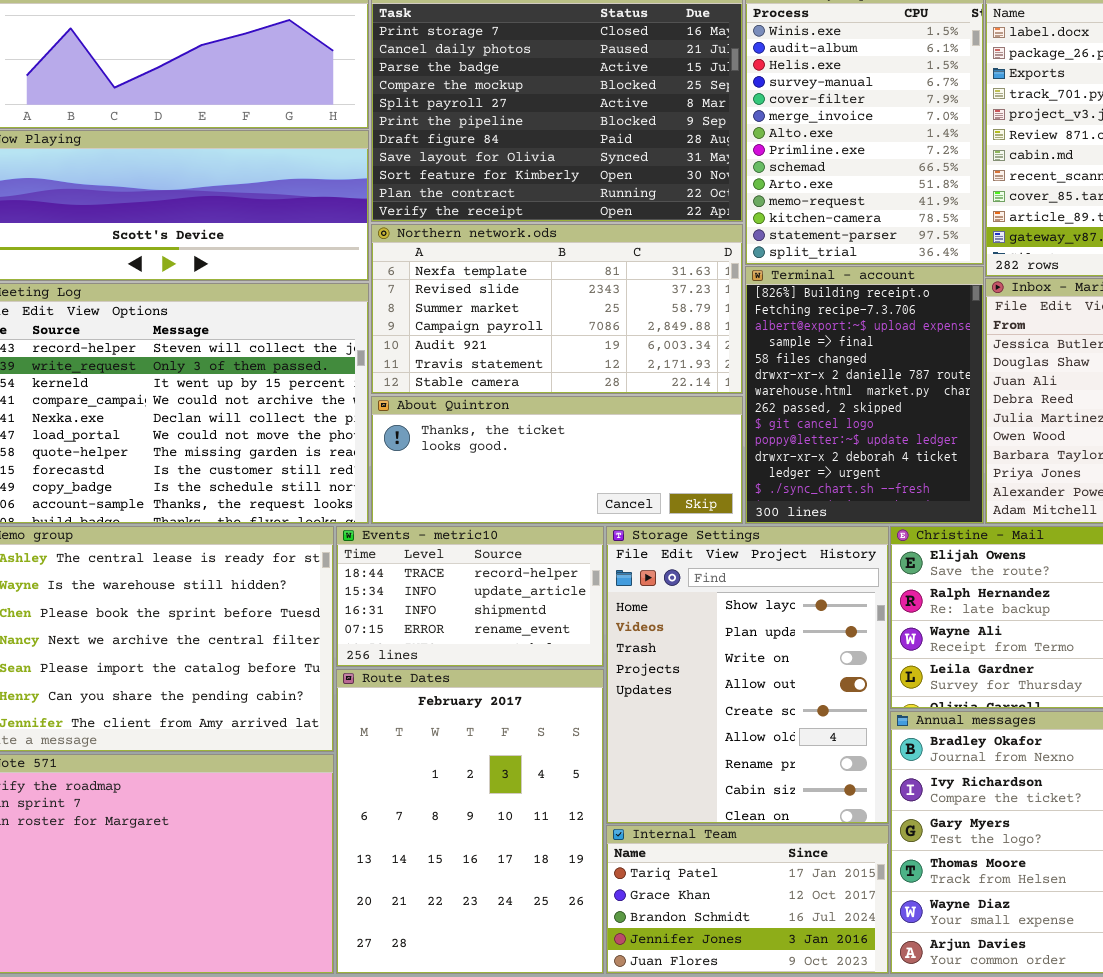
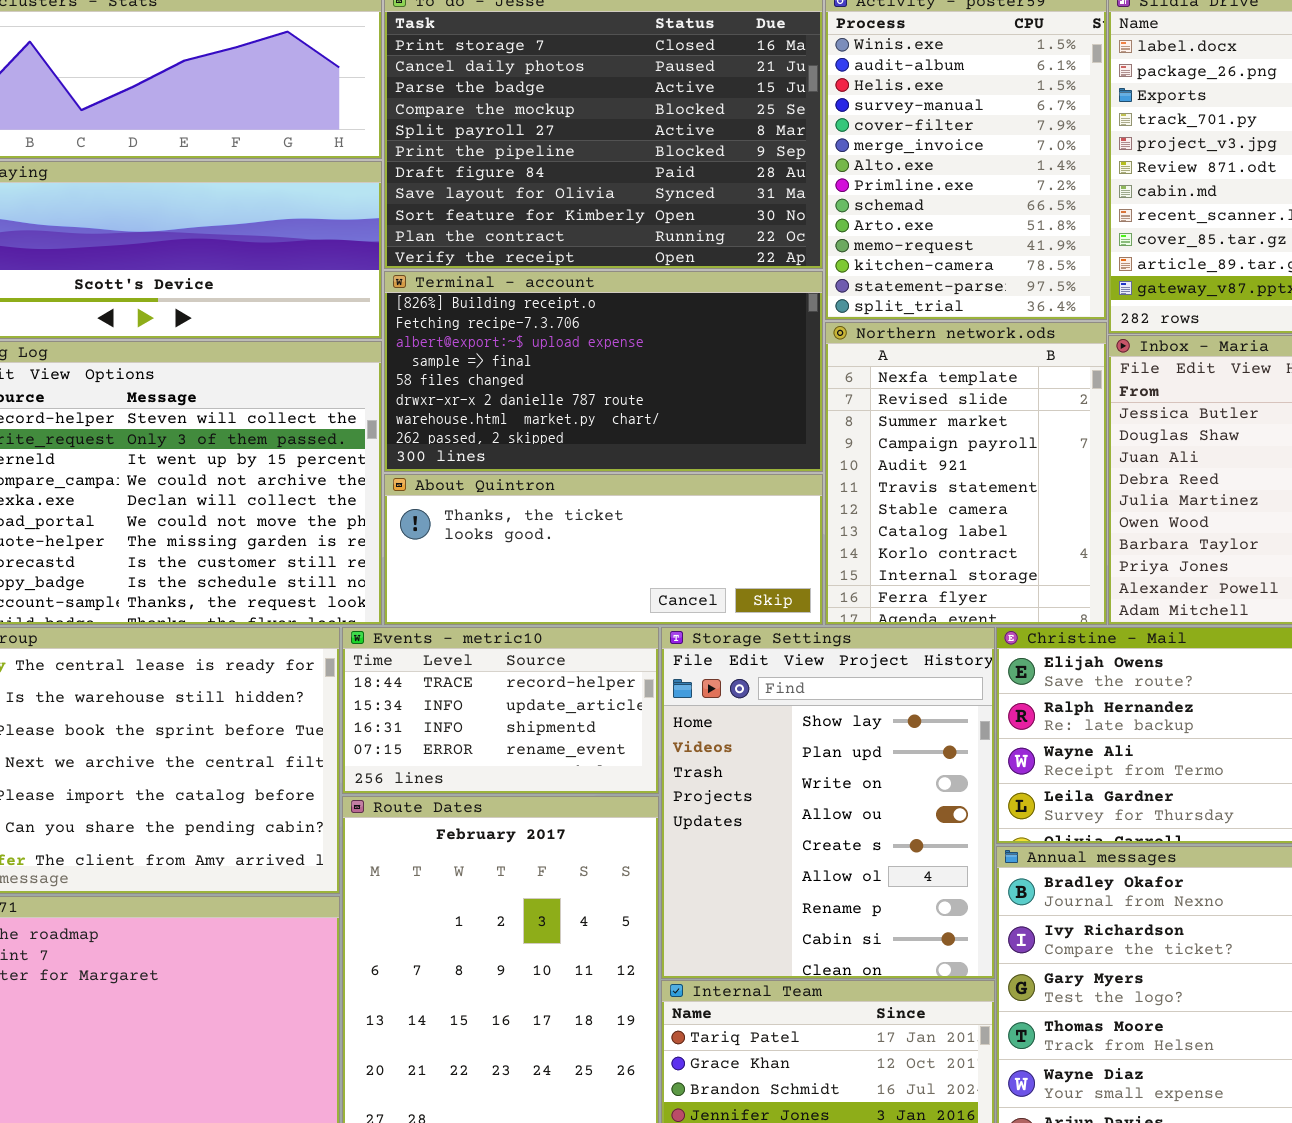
Northern network.ods: [371,224,743,394] -> [825,322,1107,625], moved, resized
Terminal - account: [745,266,984,524] -> [384,271,823,472], moved, resized

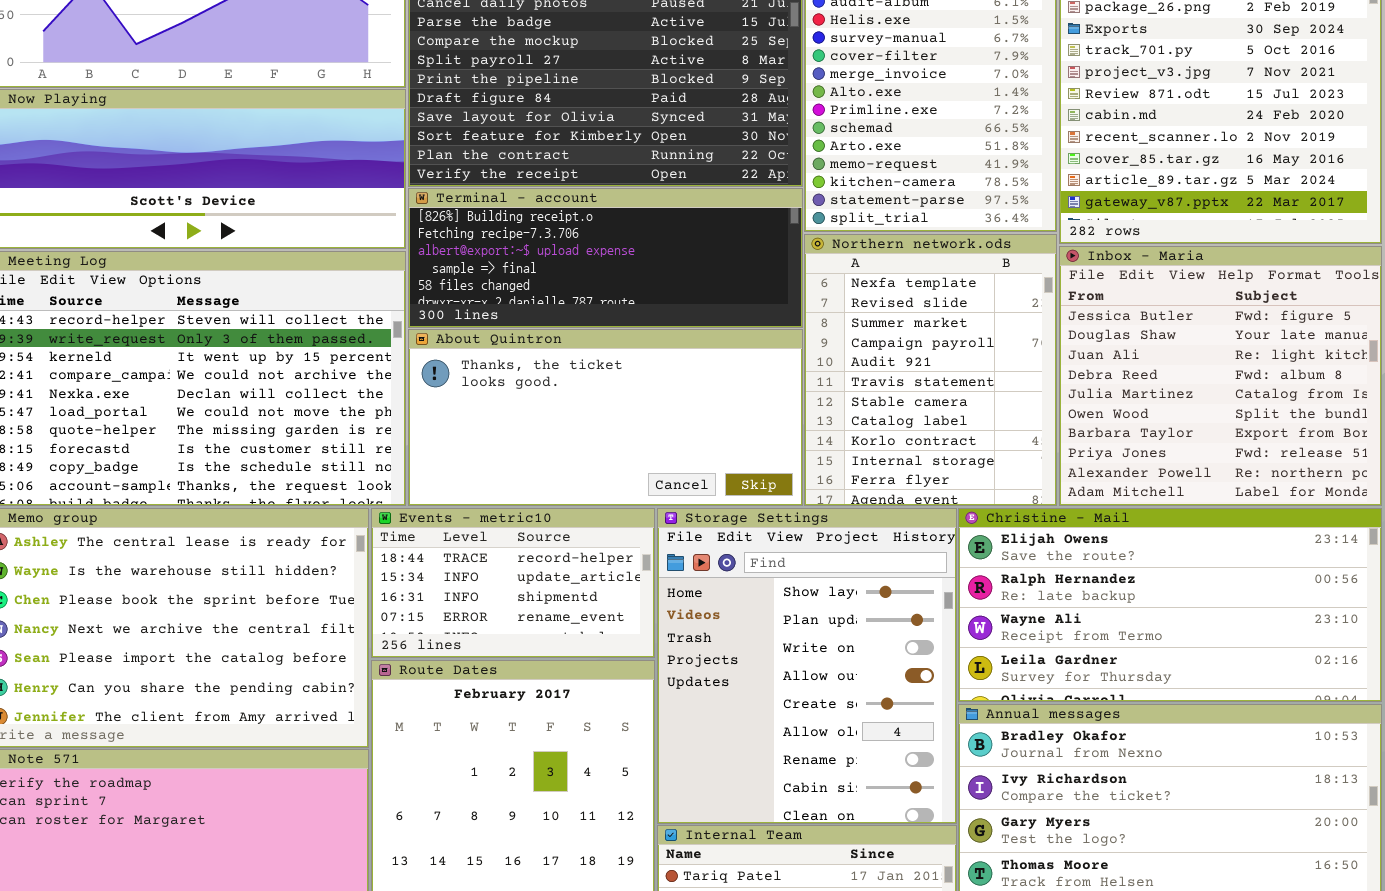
Terminal - account: [384,271,823,472] -> [408,188,803,328], resized
About Quintron: [384,474,823,625] -> [408,329,803,506], resized

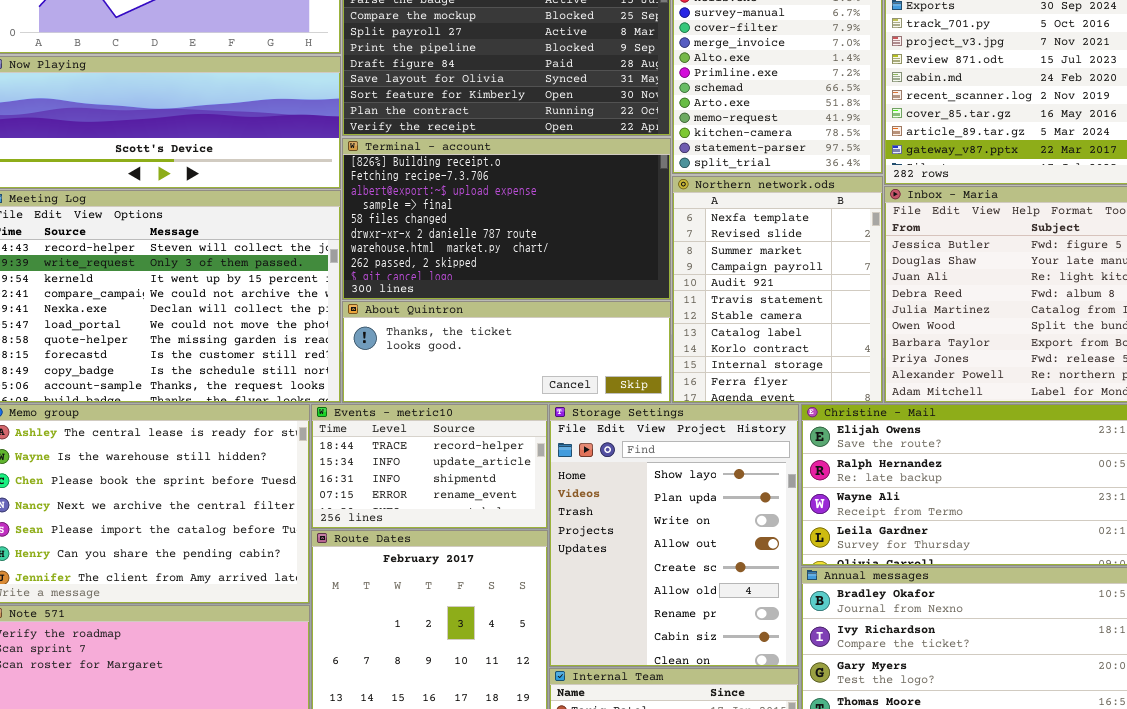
Terminal - account: [408,188,803,328] -> [342,138,671,300], resized
About Quintron: [408,329,803,506] -> [342,301,671,403], resized

